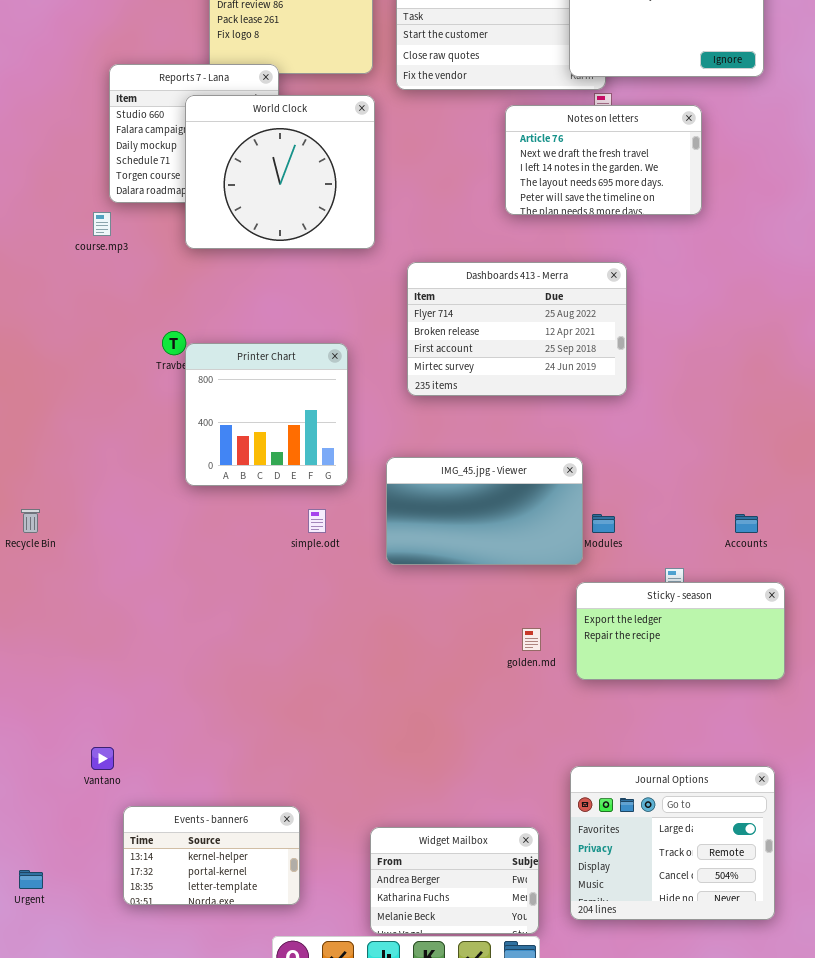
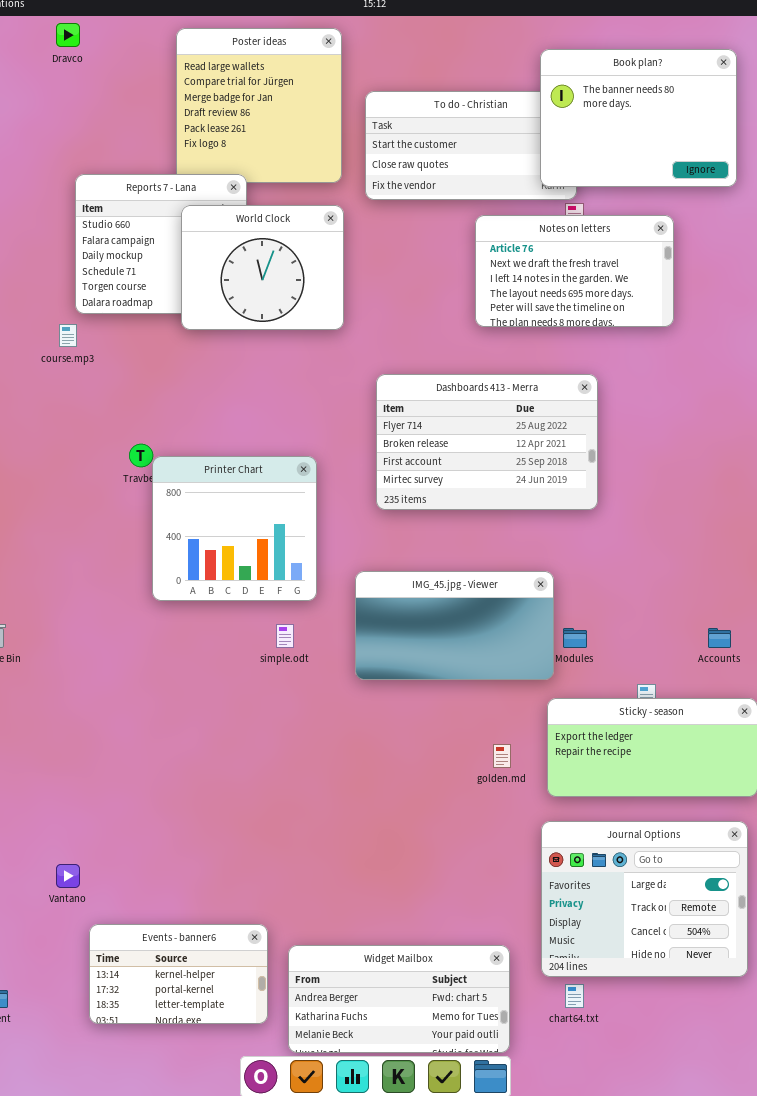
World Clock: [185,95,375,249] -> [181,205,344,330], resized
Journal Options: [570,766,775,920] -> [541,821,748,977], moved
Widget Mailbox: [370,827,539,934] -> [288,945,510,1053], resized

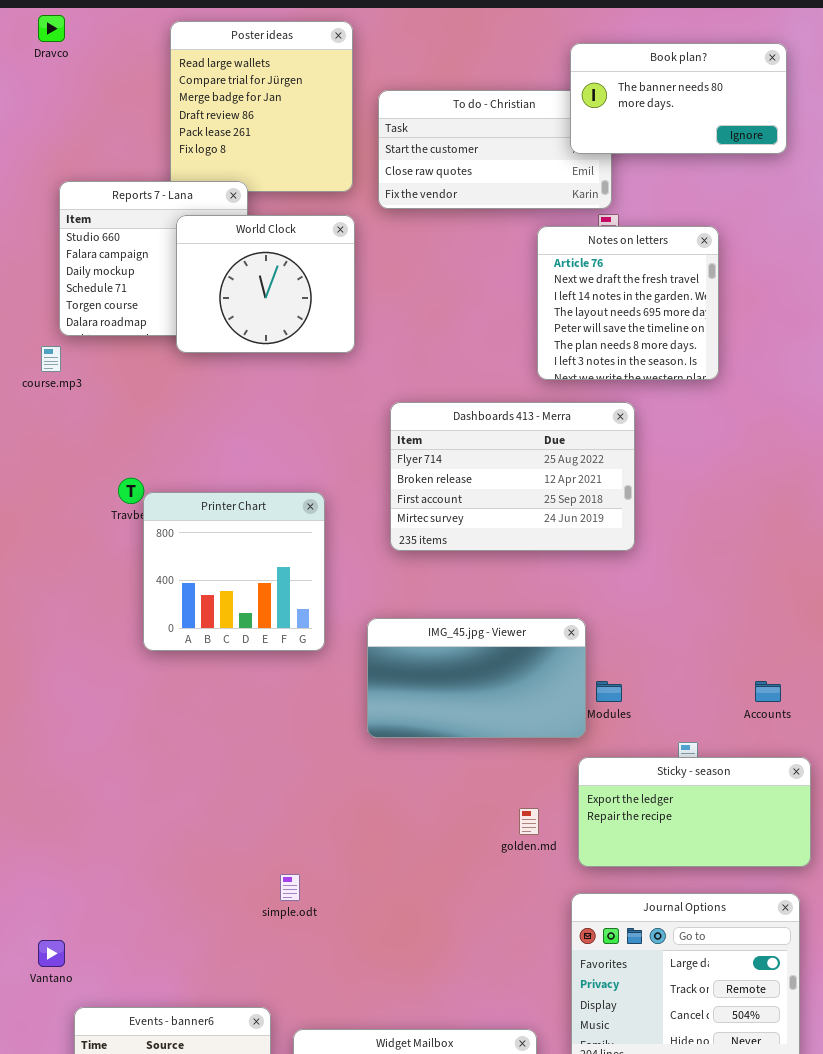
Book plan?: [540,49,737,187] -> [570,43,787,154], resized
Notes on letters: [475,215,674,327] -> [537,226,719,380], resized
simple.odt: [276,624,294,648] -> [280,874,300,901], moved

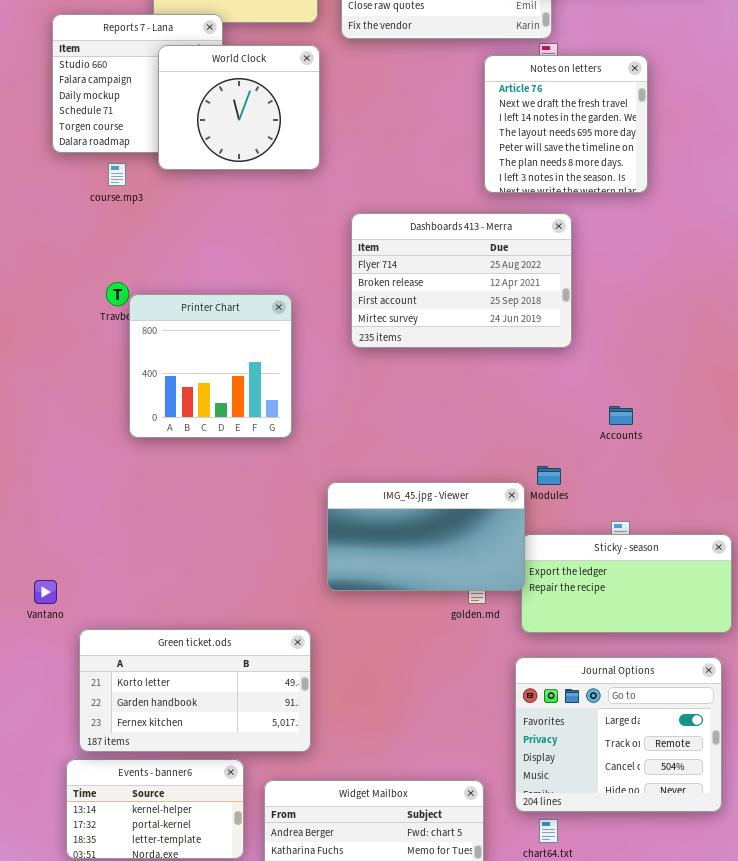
course.mp3: [41,346,61,372] -> [108,163,126,186], moved
IMG_45.jpg - Viewer: [367,618,586,738] -> [327,482,525,591], moved
Accounts: [755,681,781,702] -> [609,406,633,425], moved
Green ticket.ods: none -> [79,629,311,752], opened
Vantano: [38,940,65,967] -> [34,580,57,604], moved

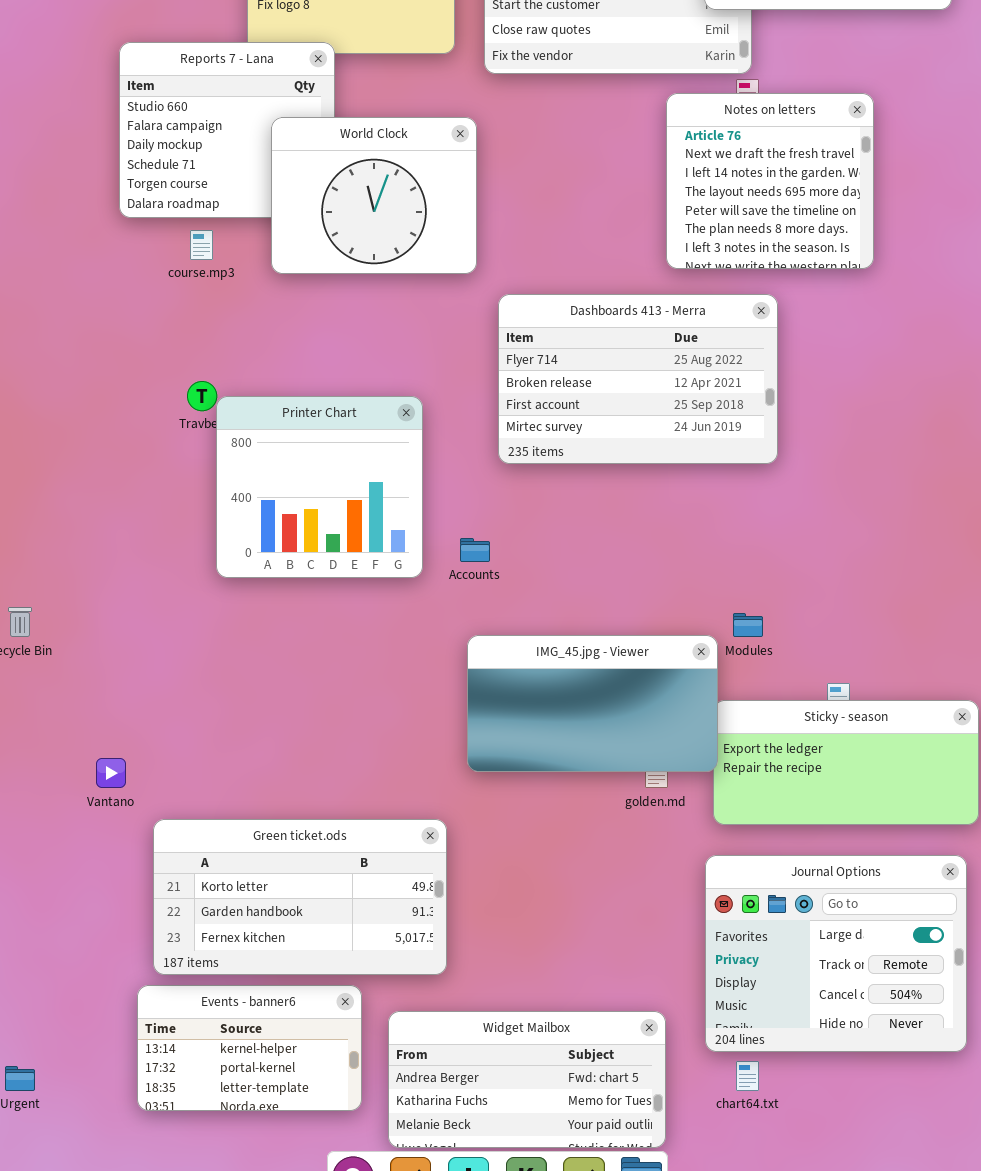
World Clock: [158,45,320,170] -> [271,117,477,274], moved
Accounts: [609,406,633,425] -> [460,538,490,562], moved

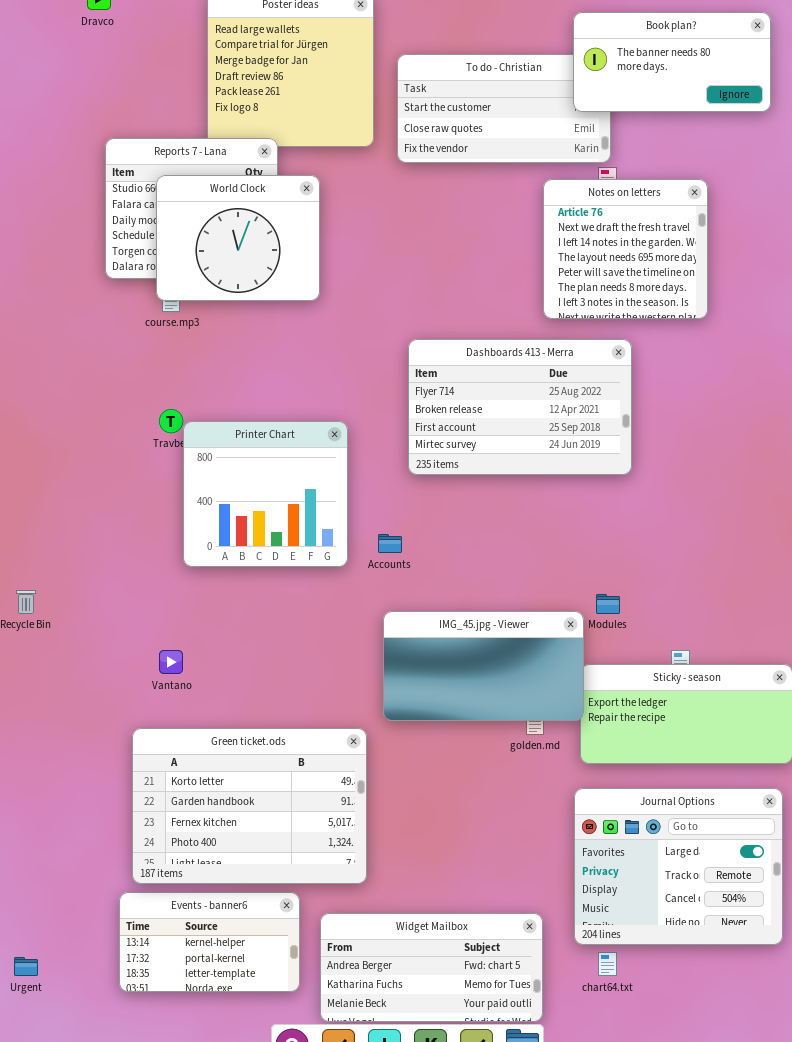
World Clock: [271,117,477,274] -> [156,175,320,301], moved
Vantano: [96,758,126,788] -> [159,650,183,674], moved
Green ticket.ods: [153,819,447,975] -> [132,728,367,884], resized

